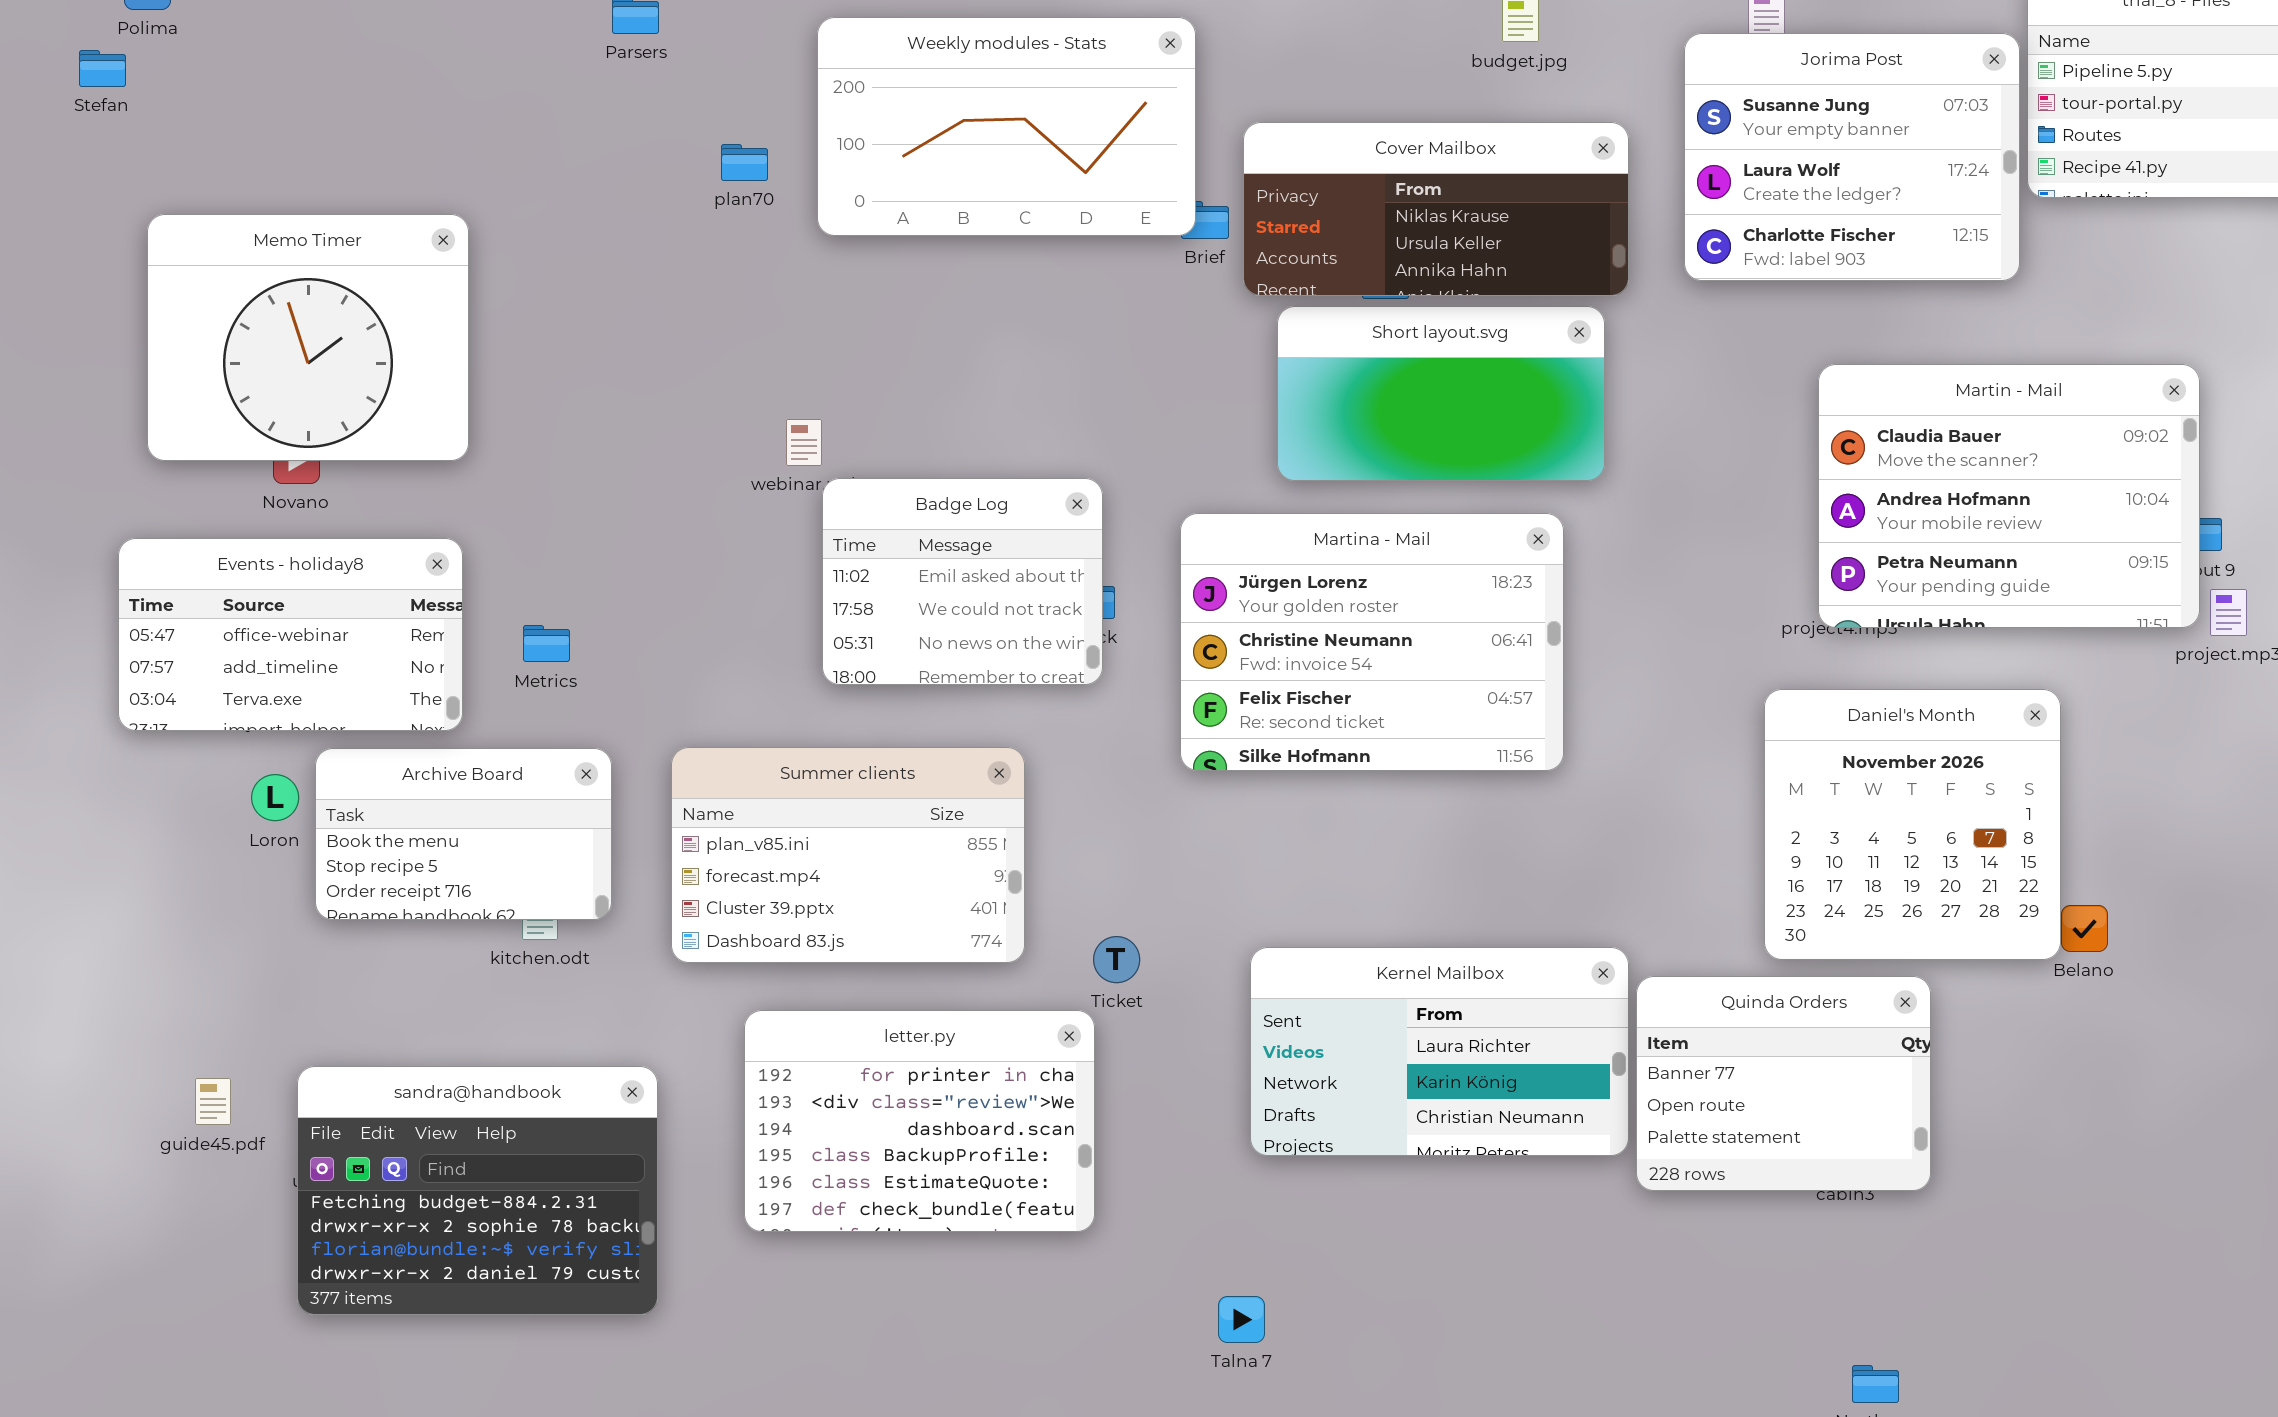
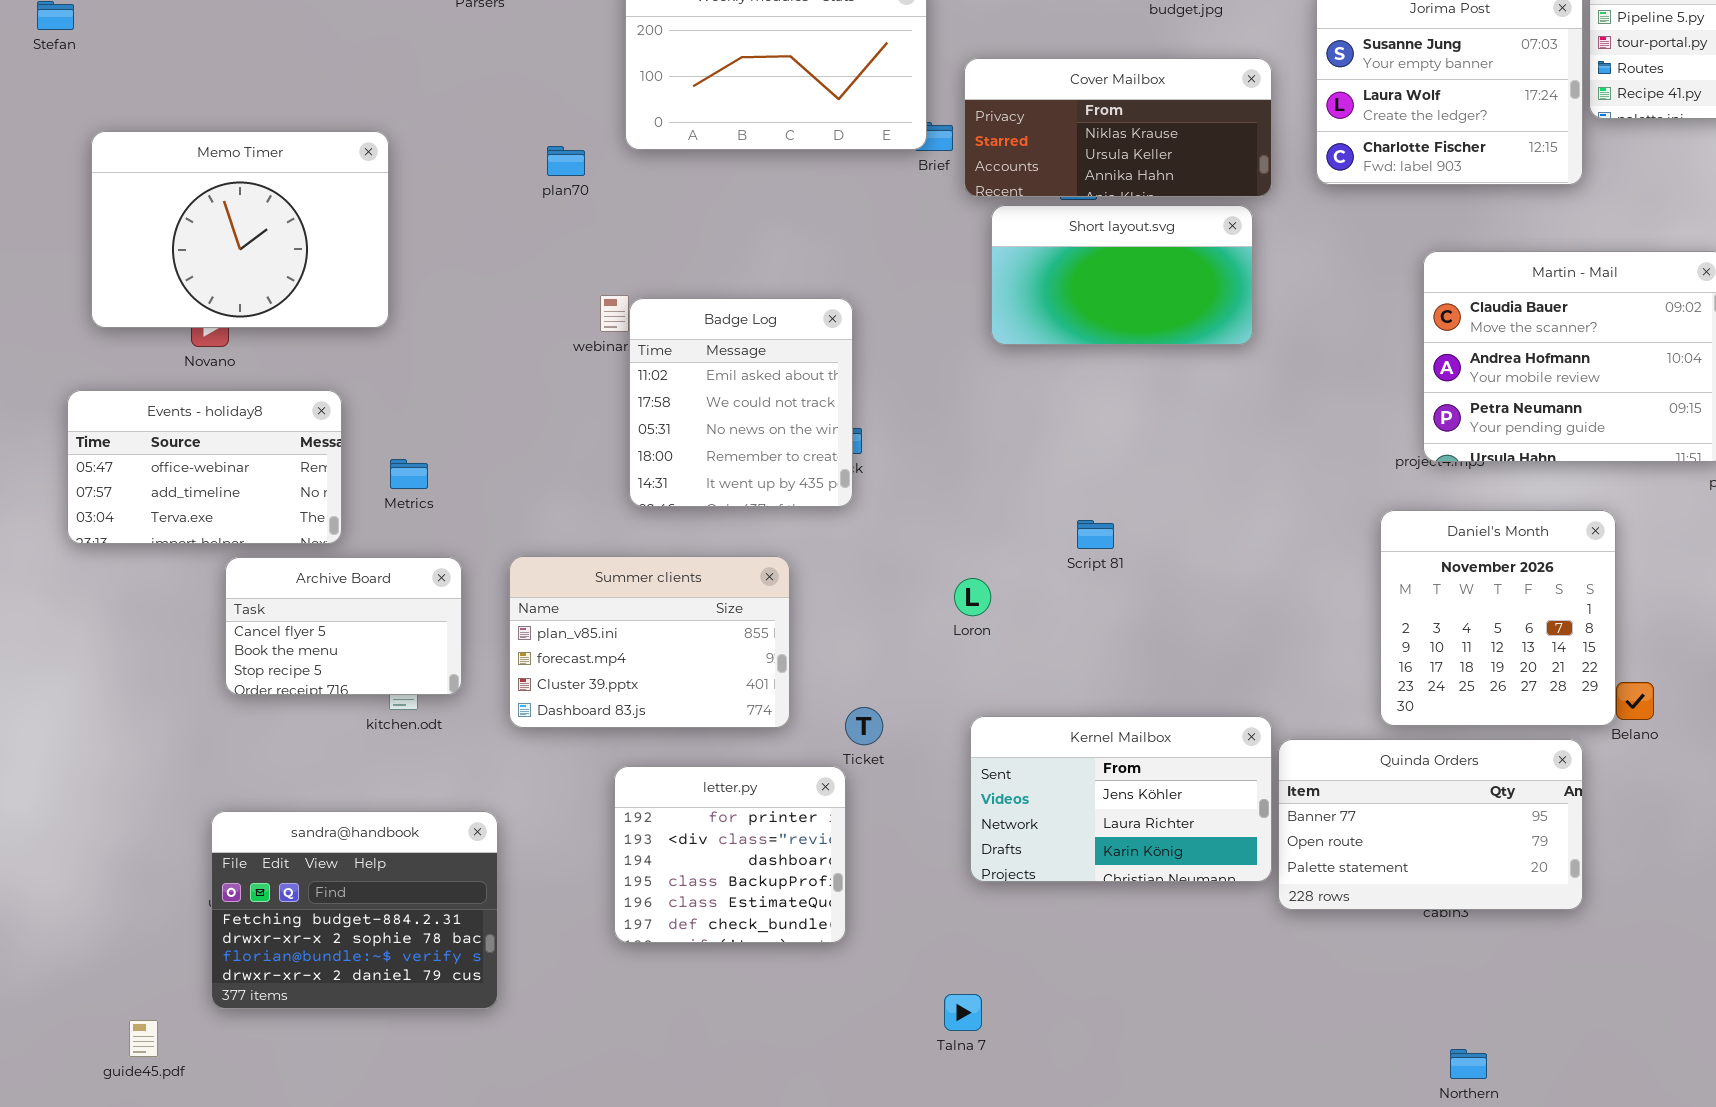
plan70: [721,144,768,181] -> [547,146,585,176], moved
Memo Timer: [147,214,469,461] -> [91,131,389,328], resized
Badge Log: [822,478,1103,685] -> [629,298,853,507], resized
Martina - Mail: [1180,513,1564,771] -> none, closed
Archive Board: [315,748,612,920] -> [225,557,462,695], scrolled up 1 row
Loron: [251,774,299,821] -> [954,578,991,616], moved
Kernel Mailbox: [1250,947,1629,1156] -> [970,716,1272,882], scrolled up 1 row
Quinda Orders: [1636,976,1931,1191] -> [1278,739,1583,910], resized
letter.py: [744,1010,1095,1232] -> [614,766,846,943], resized
guide45.pdf: [195,1078,231,1125] -> [129,1020,158,1057], moved

